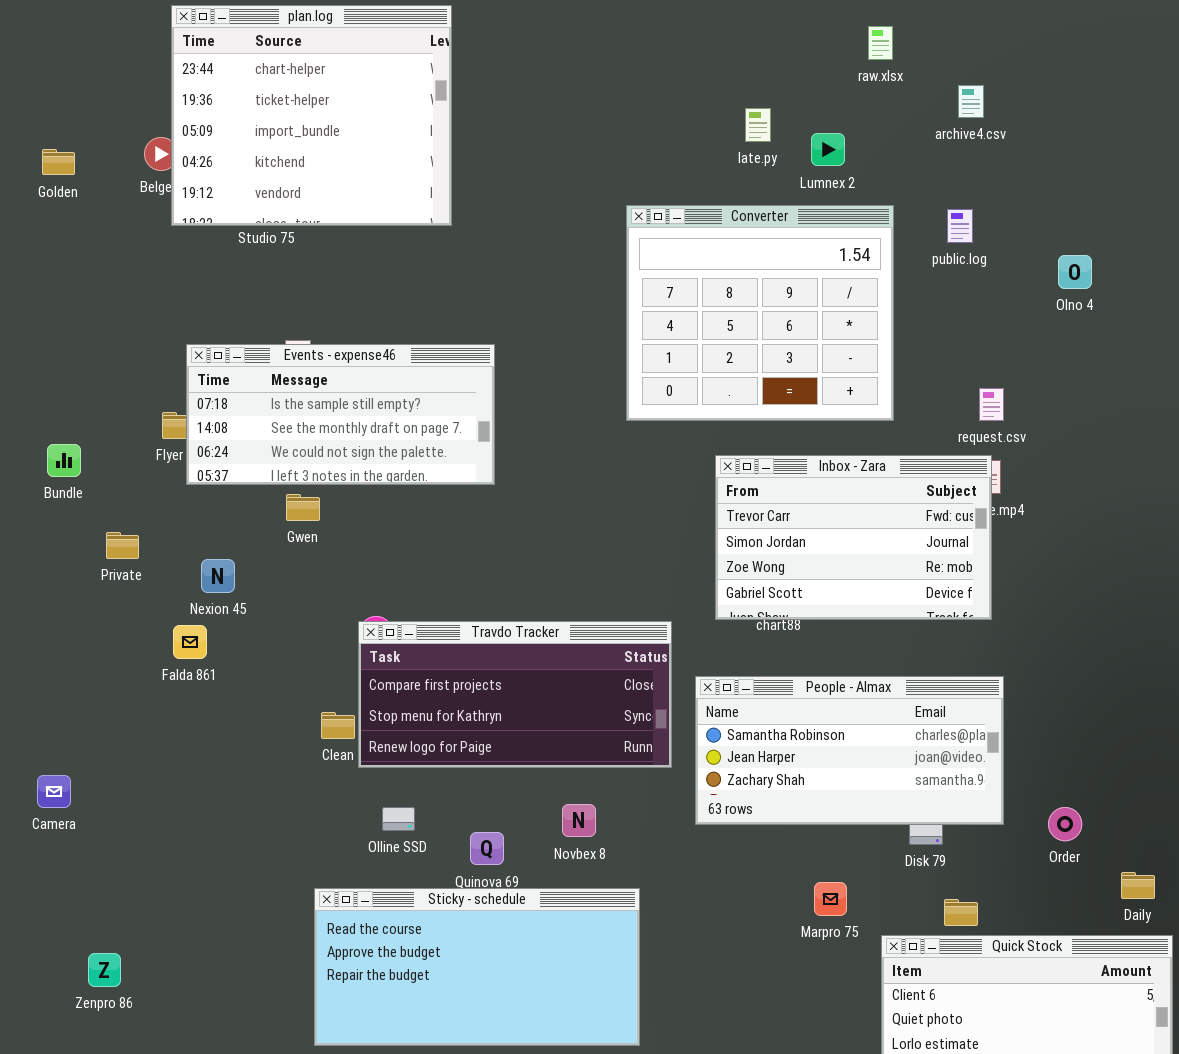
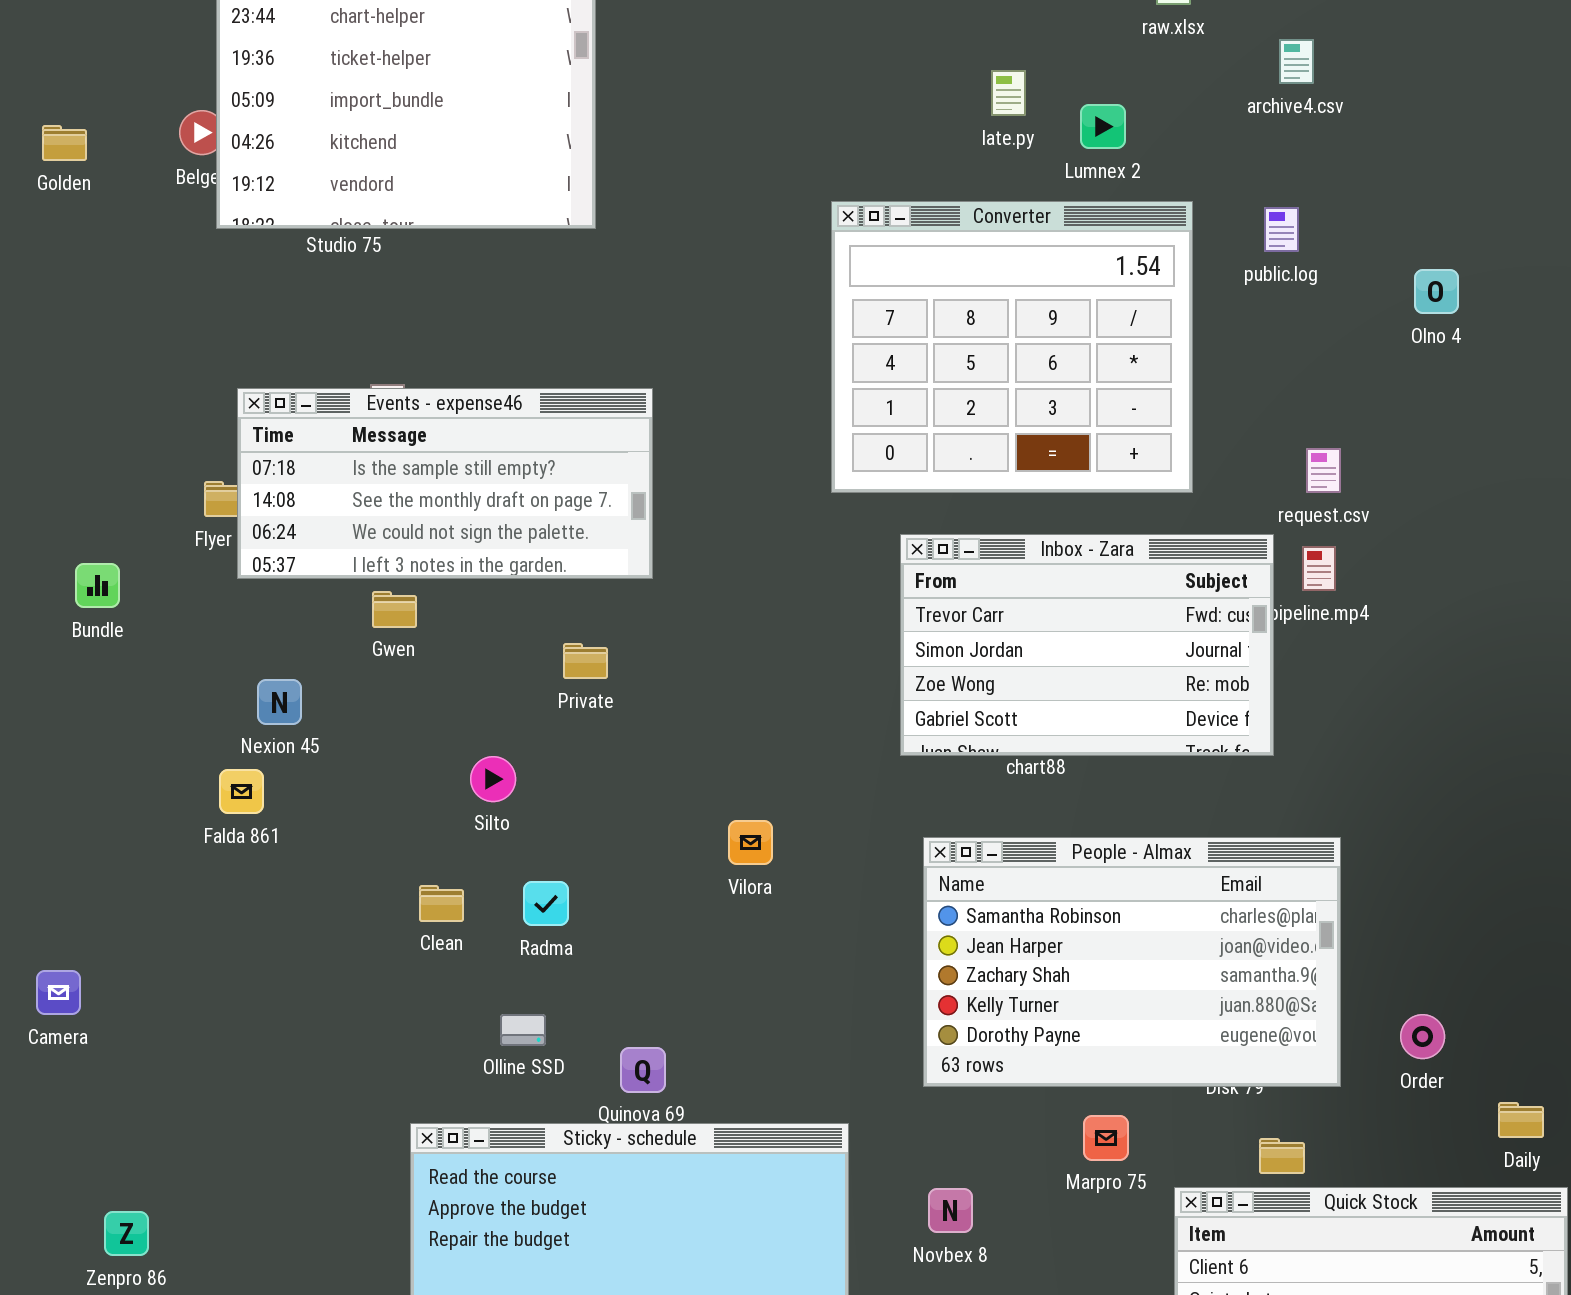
Bundle: [47,444,81,477] -> [75,563,120,608], moved
Inbox - Zara: [715,455,992,620] -> [900,534,1274,756], moved
Private: [106,532,139,559] -> [563,643,608,679], moved
Travdo Tracker: [358,621,672,768] -> none, closed
People - Almax: [695,676,1004,825] -> [923,837,1341,1087], resized
Novbex 8: [562,804,596,837] -> [928,1188,973,1233], moved

